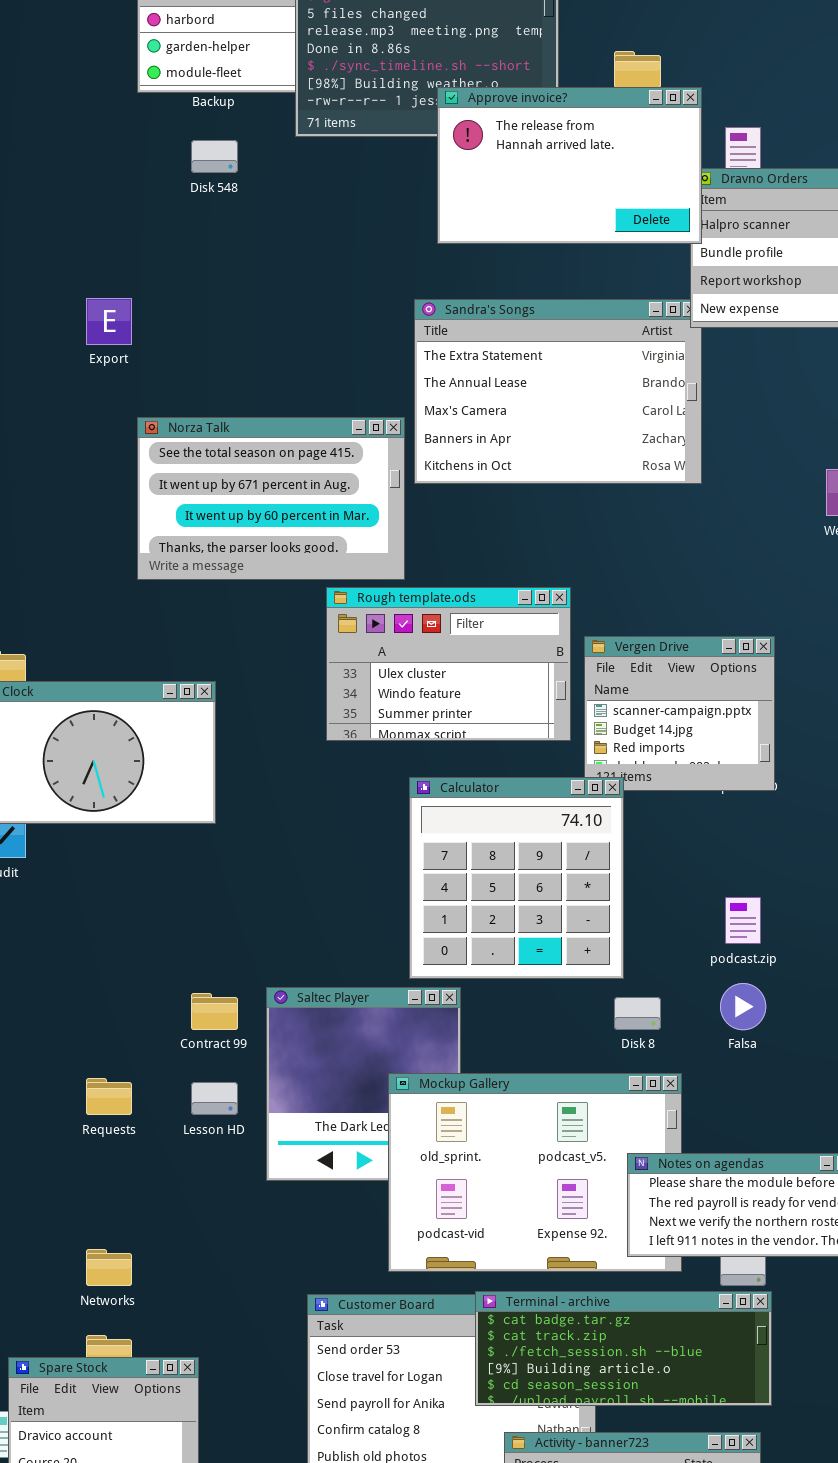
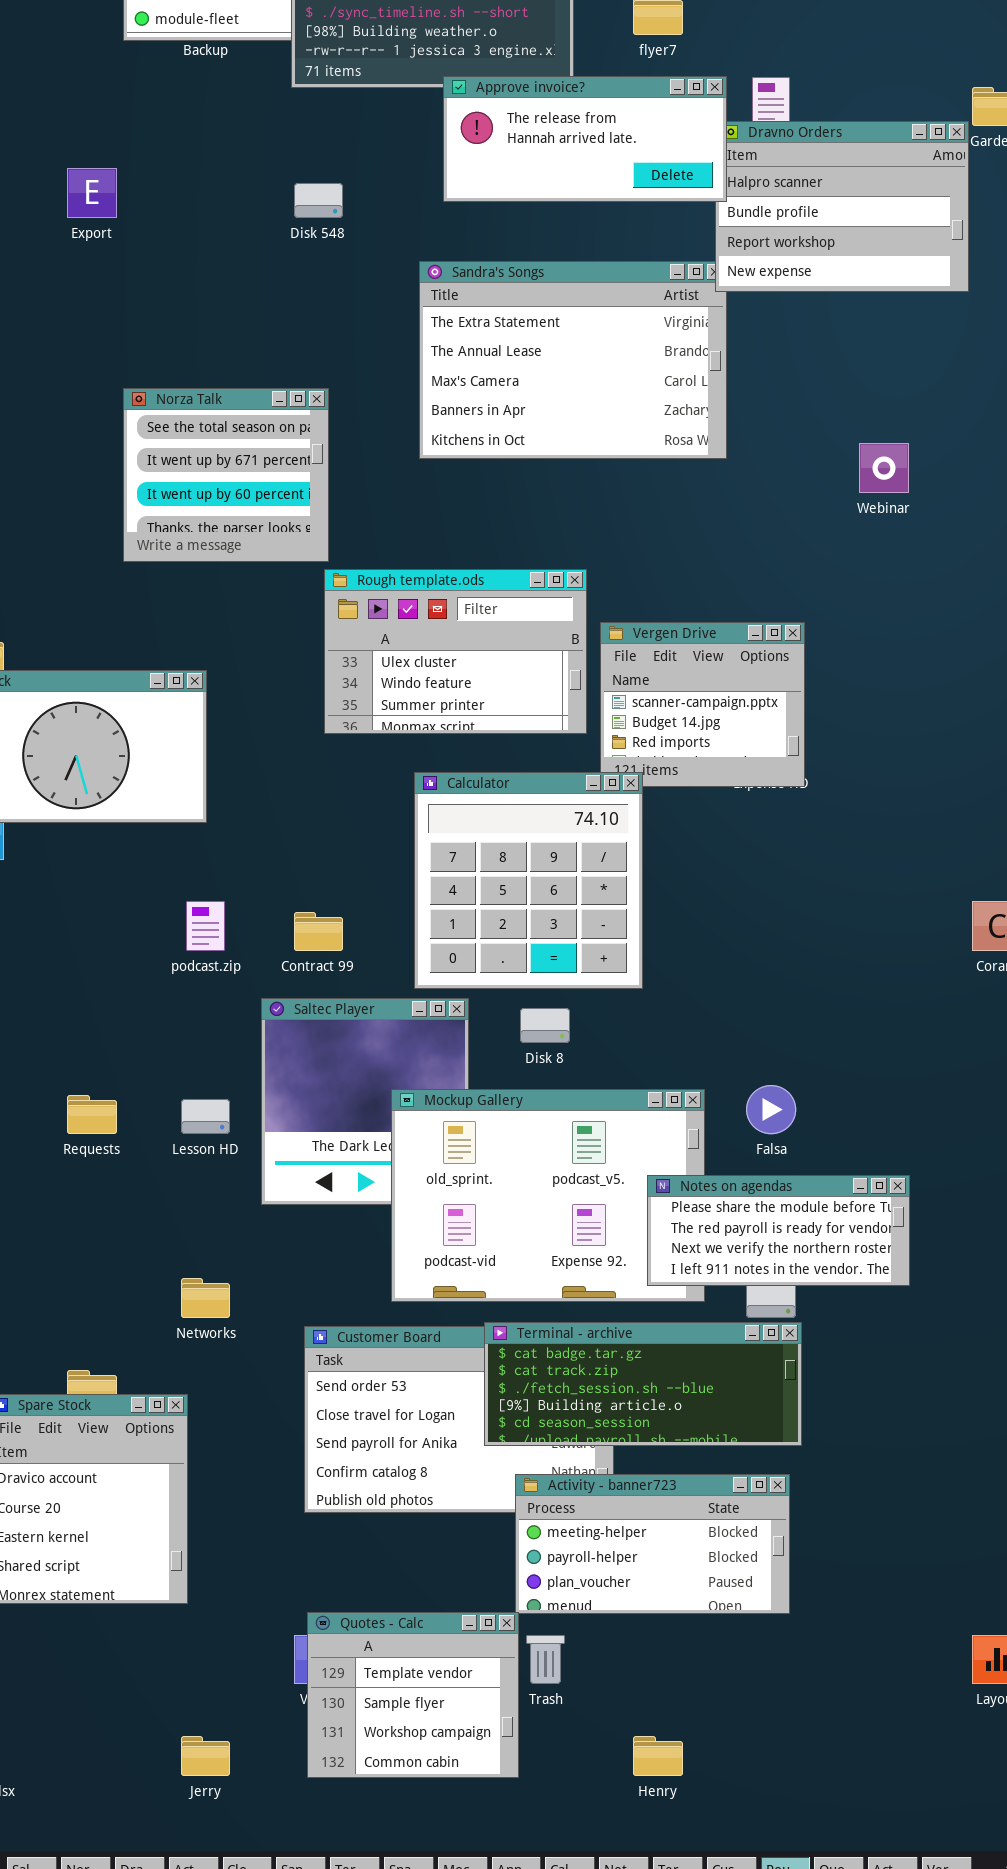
Approve invoice?: [437,87,702,244] -> [443,76,727,202], resized
Disk 548: [191,140,238,173] -> [294,183,343,218], moved
Export: [86,298,132,345] -> [67,168,117,218], moved
Norza Talk: [137,417,405,580] -> [123,388,329,562], resized
podcast.zip: [725,897,761,944] -> [186,901,225,951], moved
Falsa: [720,983,766,1030] -> [746,1085,796,1134], moved
Contract 99: [191,993,238,1030] -> [294,912,343,951], moved
Disk 8: [614,997,661,1030] -> [520,1008,570,1043], moved
Networks: [86,1249,132,1286] -> [181,1278,230,1318], moved

